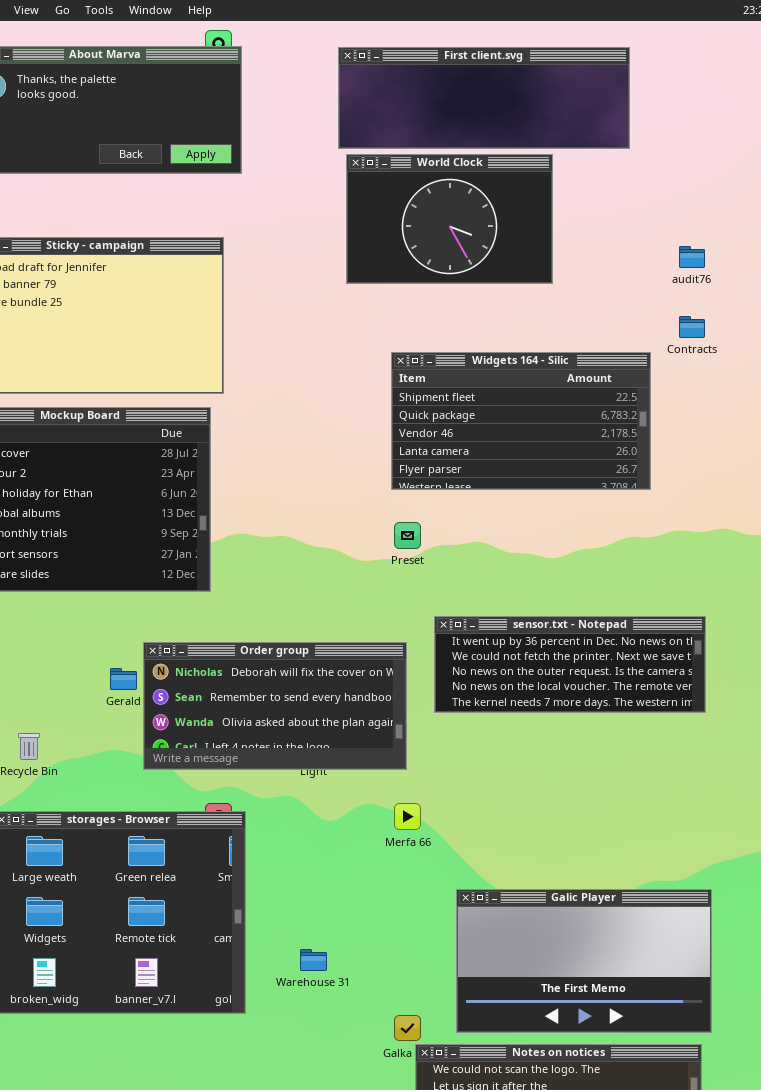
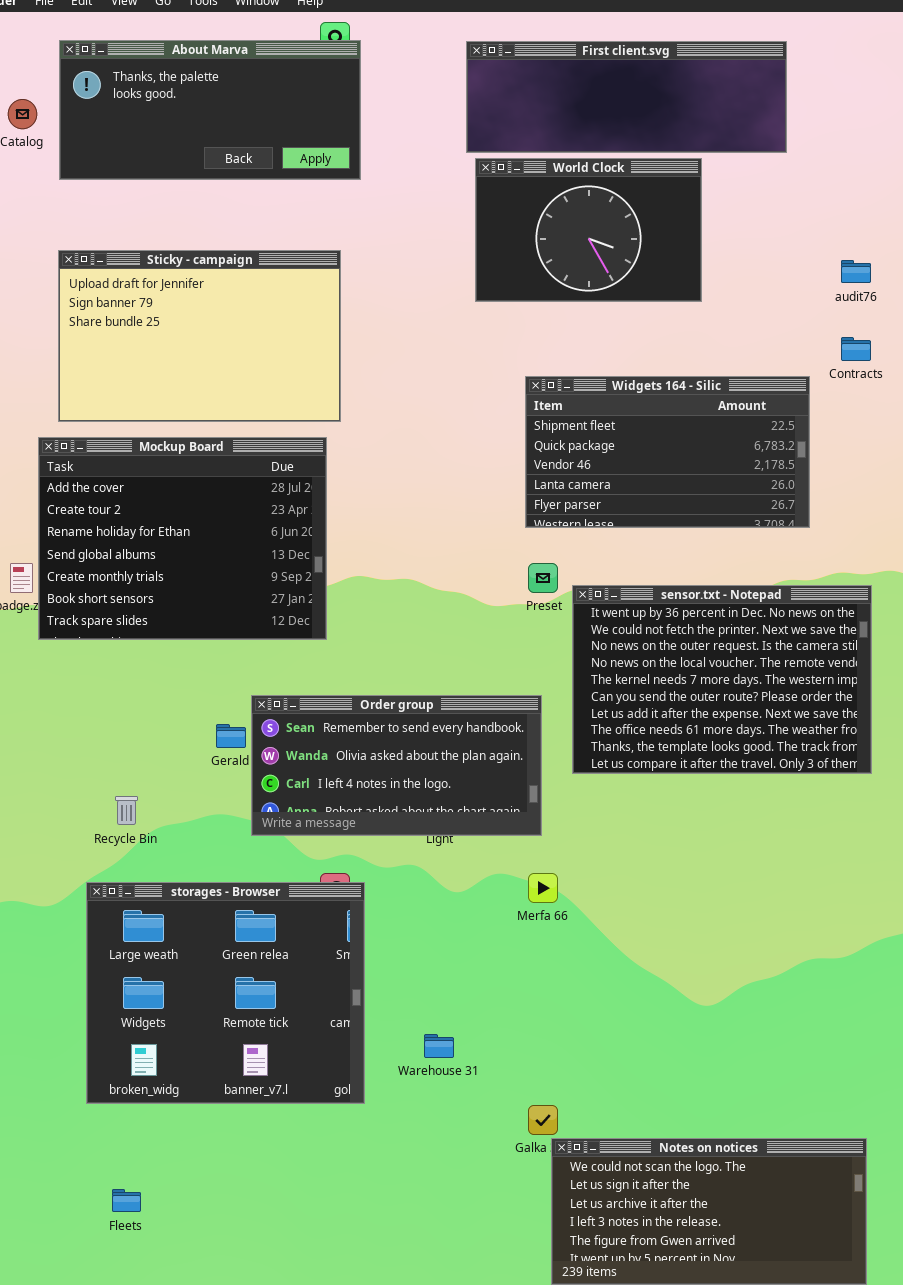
sensor.txt - Notepad: [434,616,706,713] -> [572,585,872,774], resized
Order group: [143,642,407,770] -> [251,695,542,836], scrolled down 1 row
Galic Player: [456,889,712,1033] -> none, closed

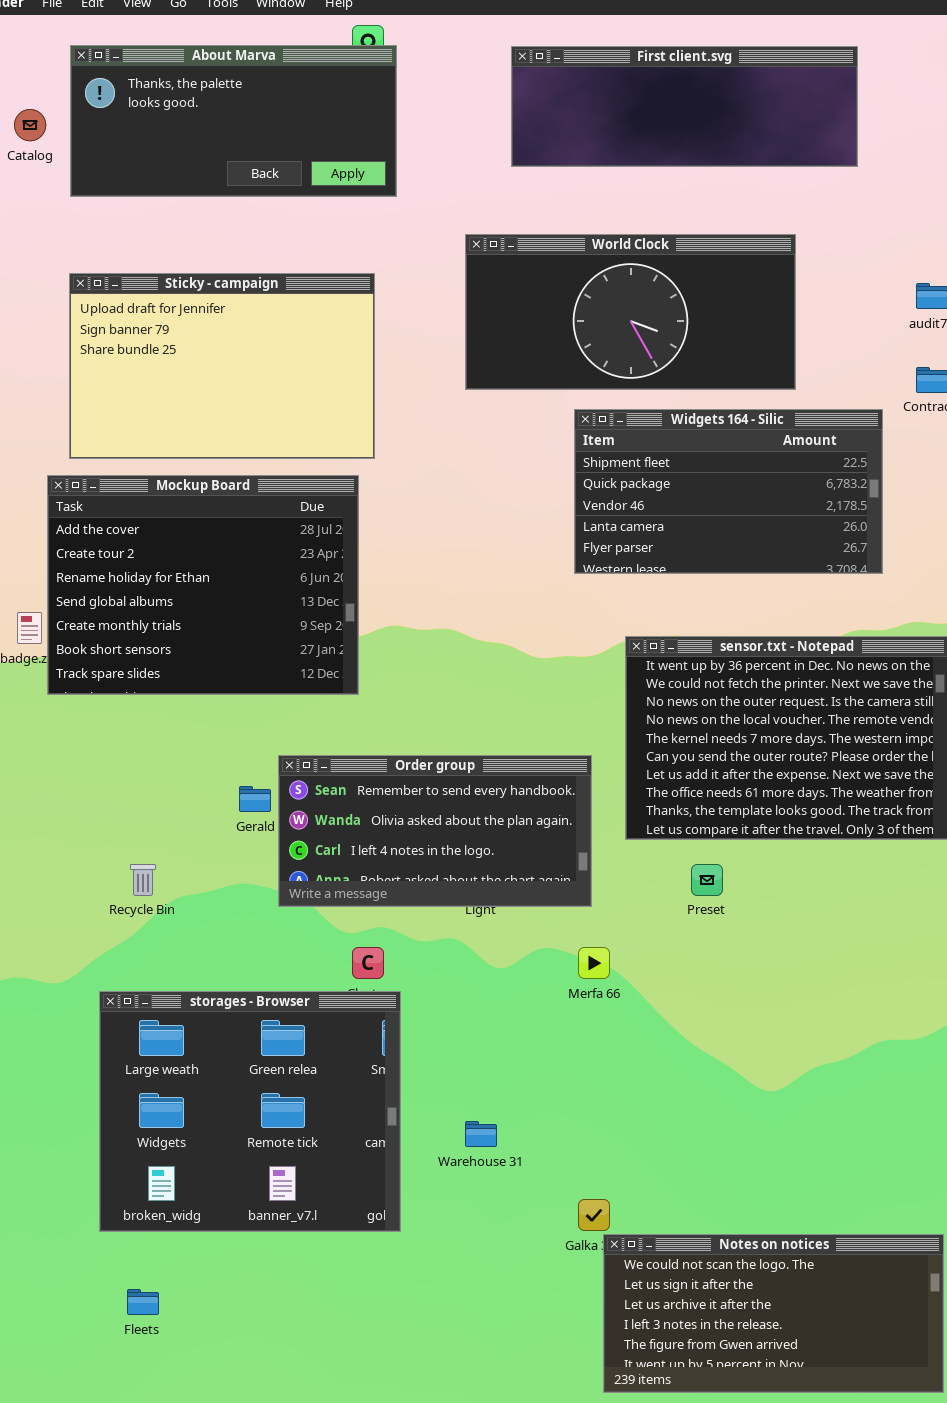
World Clock: [475,158,702,302] -> [465,234,796,390], moved, resized
Preset: [528,563,558,593] -> [691,864,723,896], moved
storages - Browser: [86,882,365,1104] -> [99,991,401,1232], moved

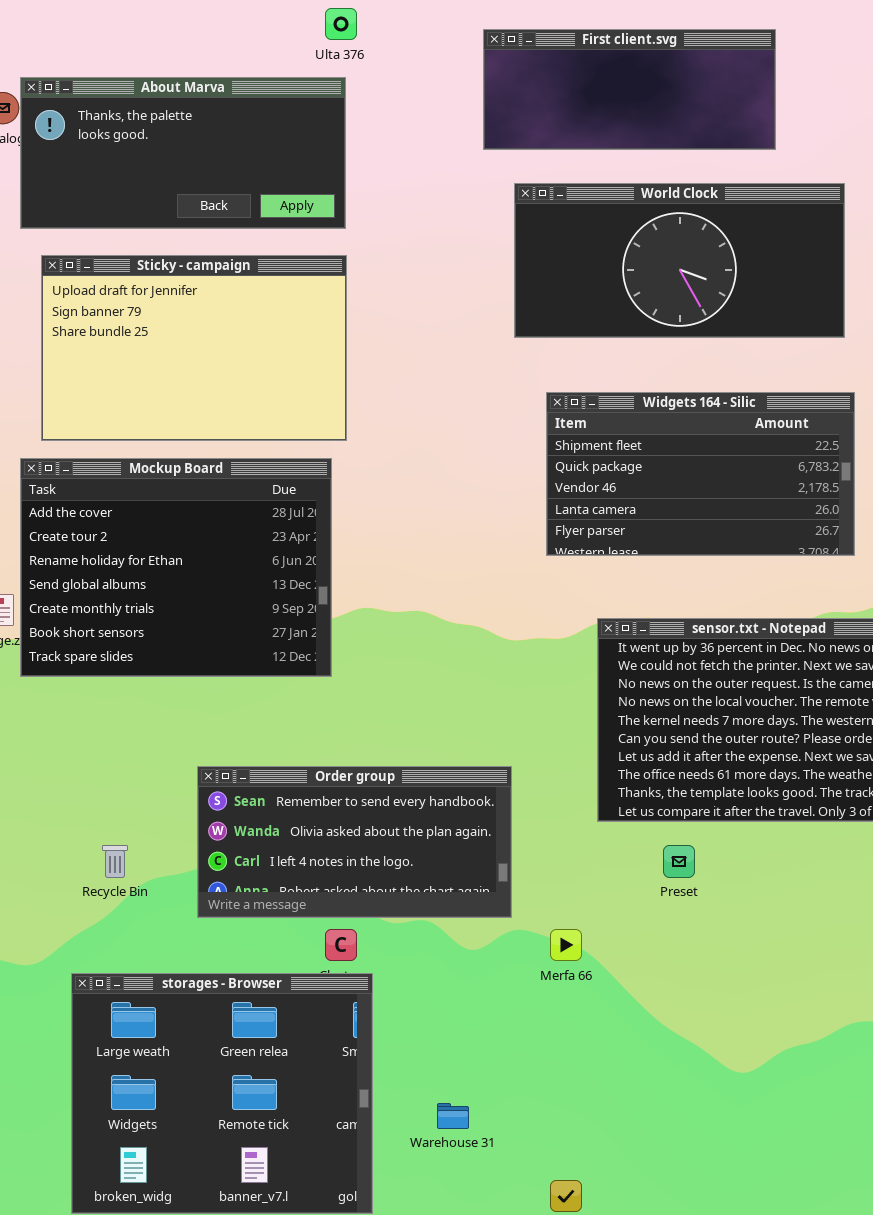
About Marva: [70,45,397,197] -> [20,77,346,229], moved
First client.svg: [511,46,858,167] -> [483,29,776,150], resized
World Clock: [465,234,796,390] -> [514,183,845,338], moved
Order group: [278,755,592,907] -> [197,766,512,918], moved

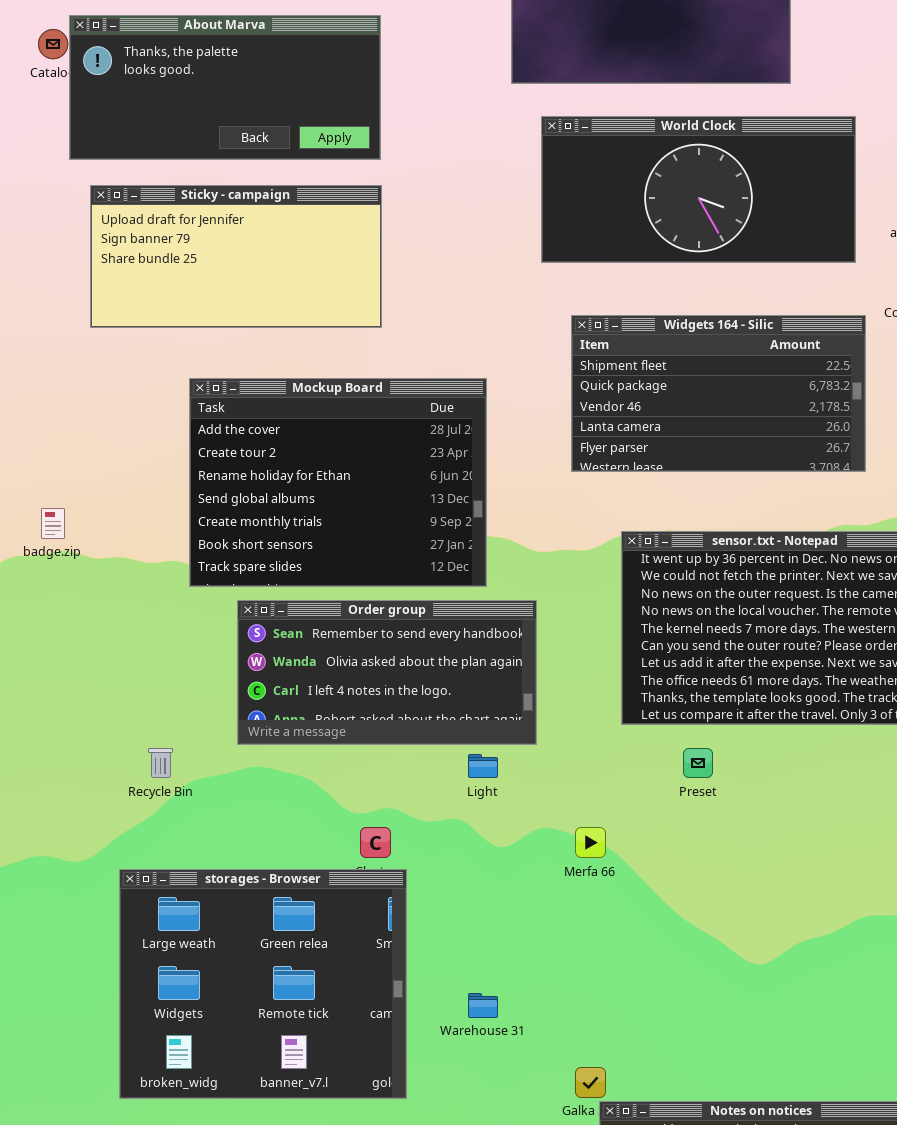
Sticky - campaign: [41,255,347,441] -> [90,185,382,328], resized
Mockup Board: [20,458,332,677] -> [189,378,487,587], moved
Order group: [197,766,512,918] -> [237,600,537,745], moved

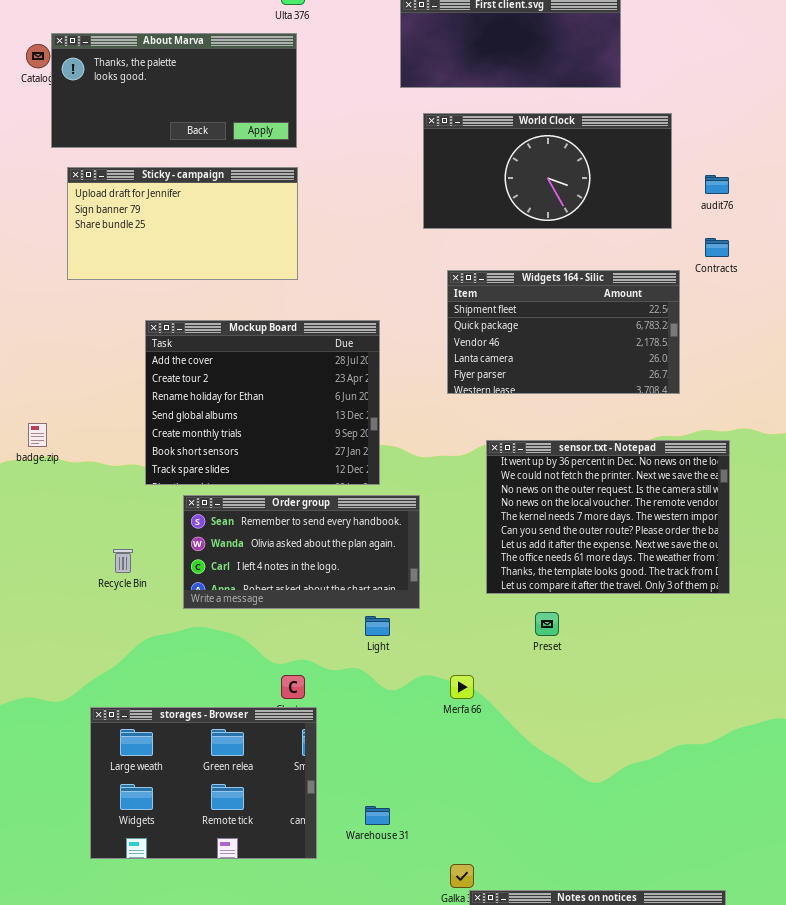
Recycle Bin: [148,748,173,778] -> [113,549,133,573], moved
storages - Browser: [119,869,407,1099] -> [90,707,317,859], resized

